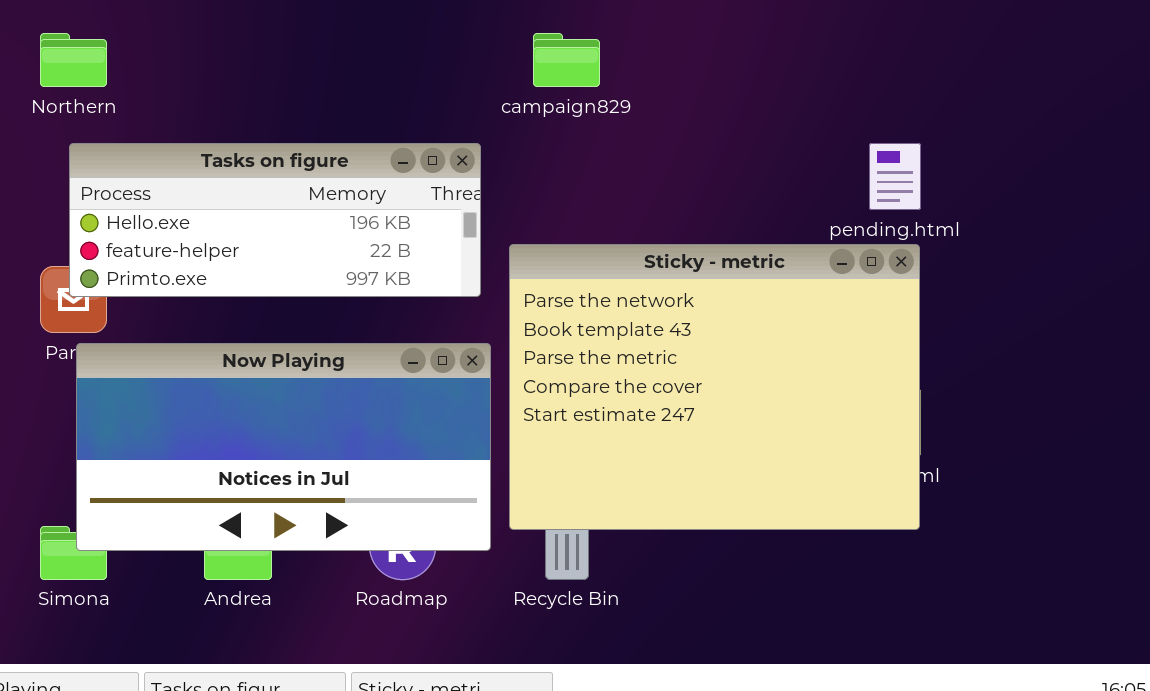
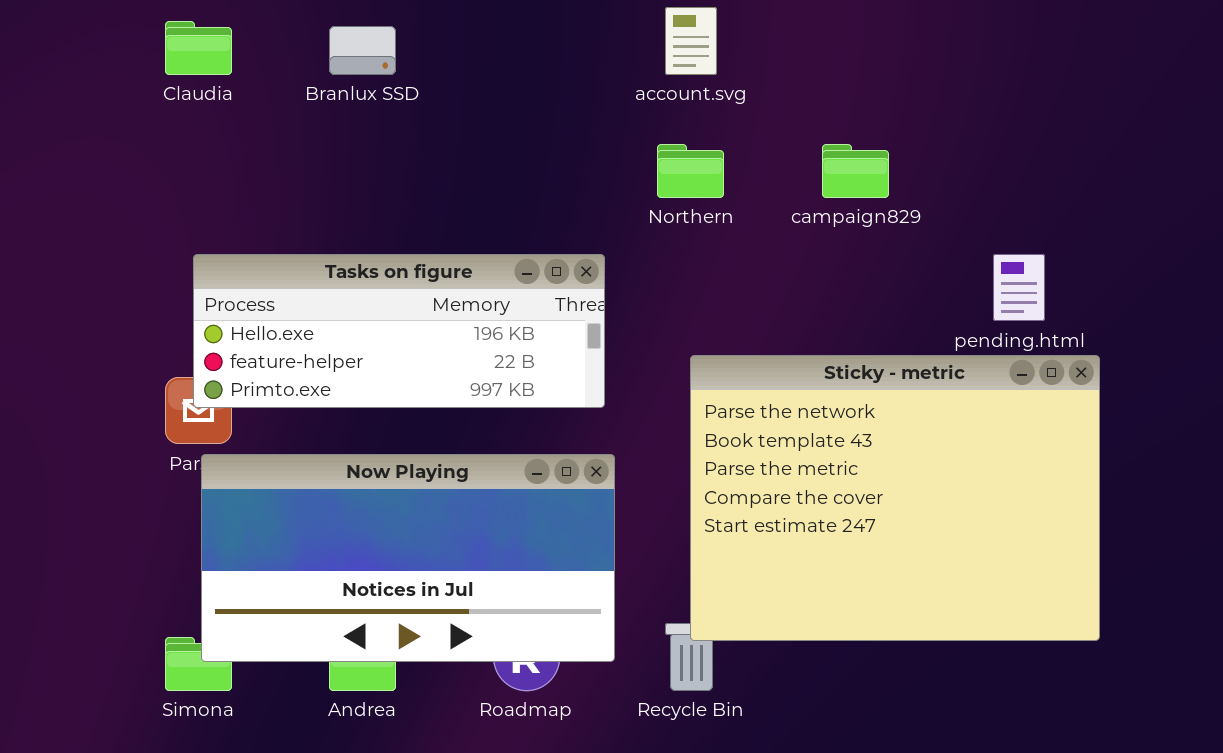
Northern: [40,33,107,87] -> [657,144,724,198], moved
campaign829: [533,33,600,87] -> [822,144,889,198], moved
Sticky - metric: [509,244,920,530] -> [690,355,1100,641], moved

